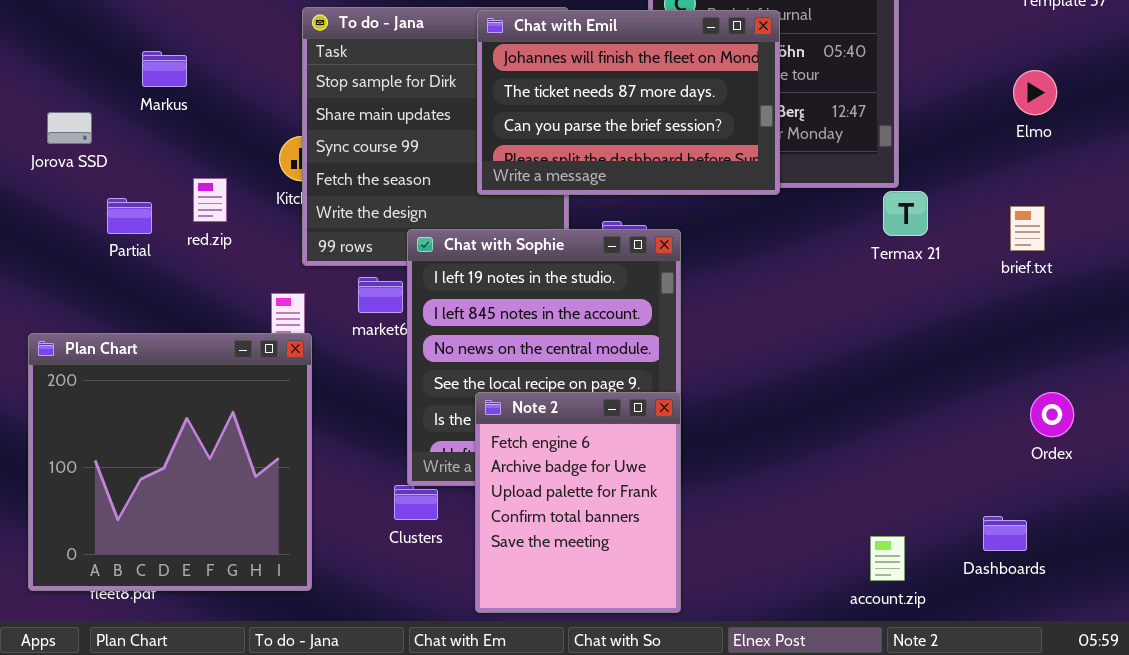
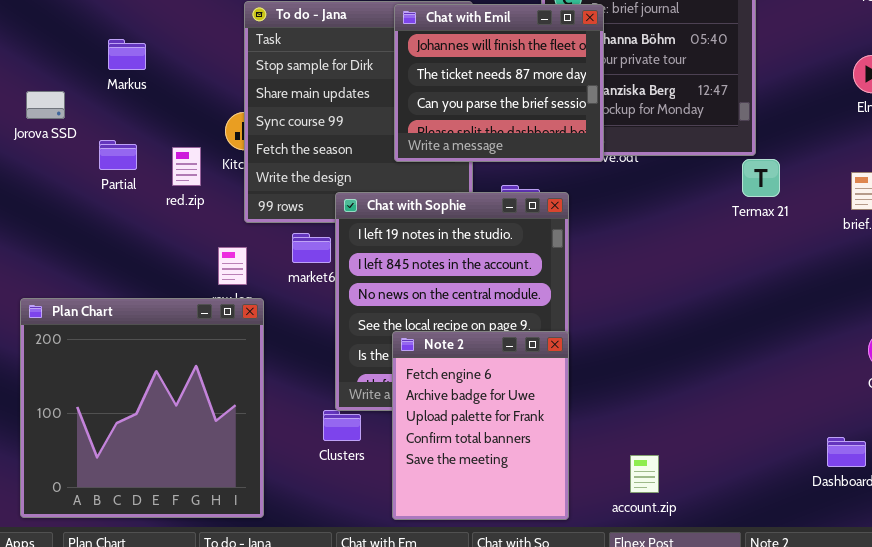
Chat with Emil: [477,10,780,195] -> [394,4,604,162], resized
red.zip: [193,178,227,222] -> [172,147,201,186], moved
Partial: [107,198,152,234] -> [99,140,137,170], moved
Plan Chart: [28,333,312,591] -> [20,298,264,518], moved
account.zip: [870,536,905,581] -> [630,455,659,493], moved

